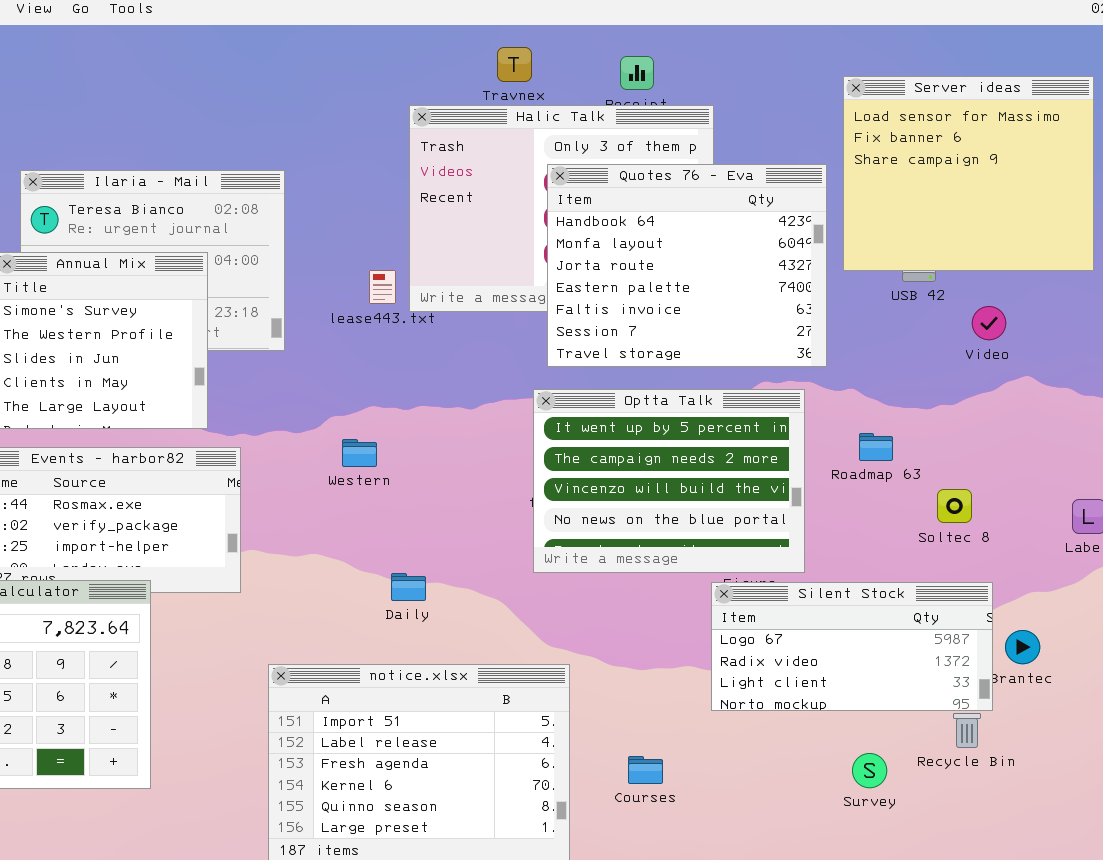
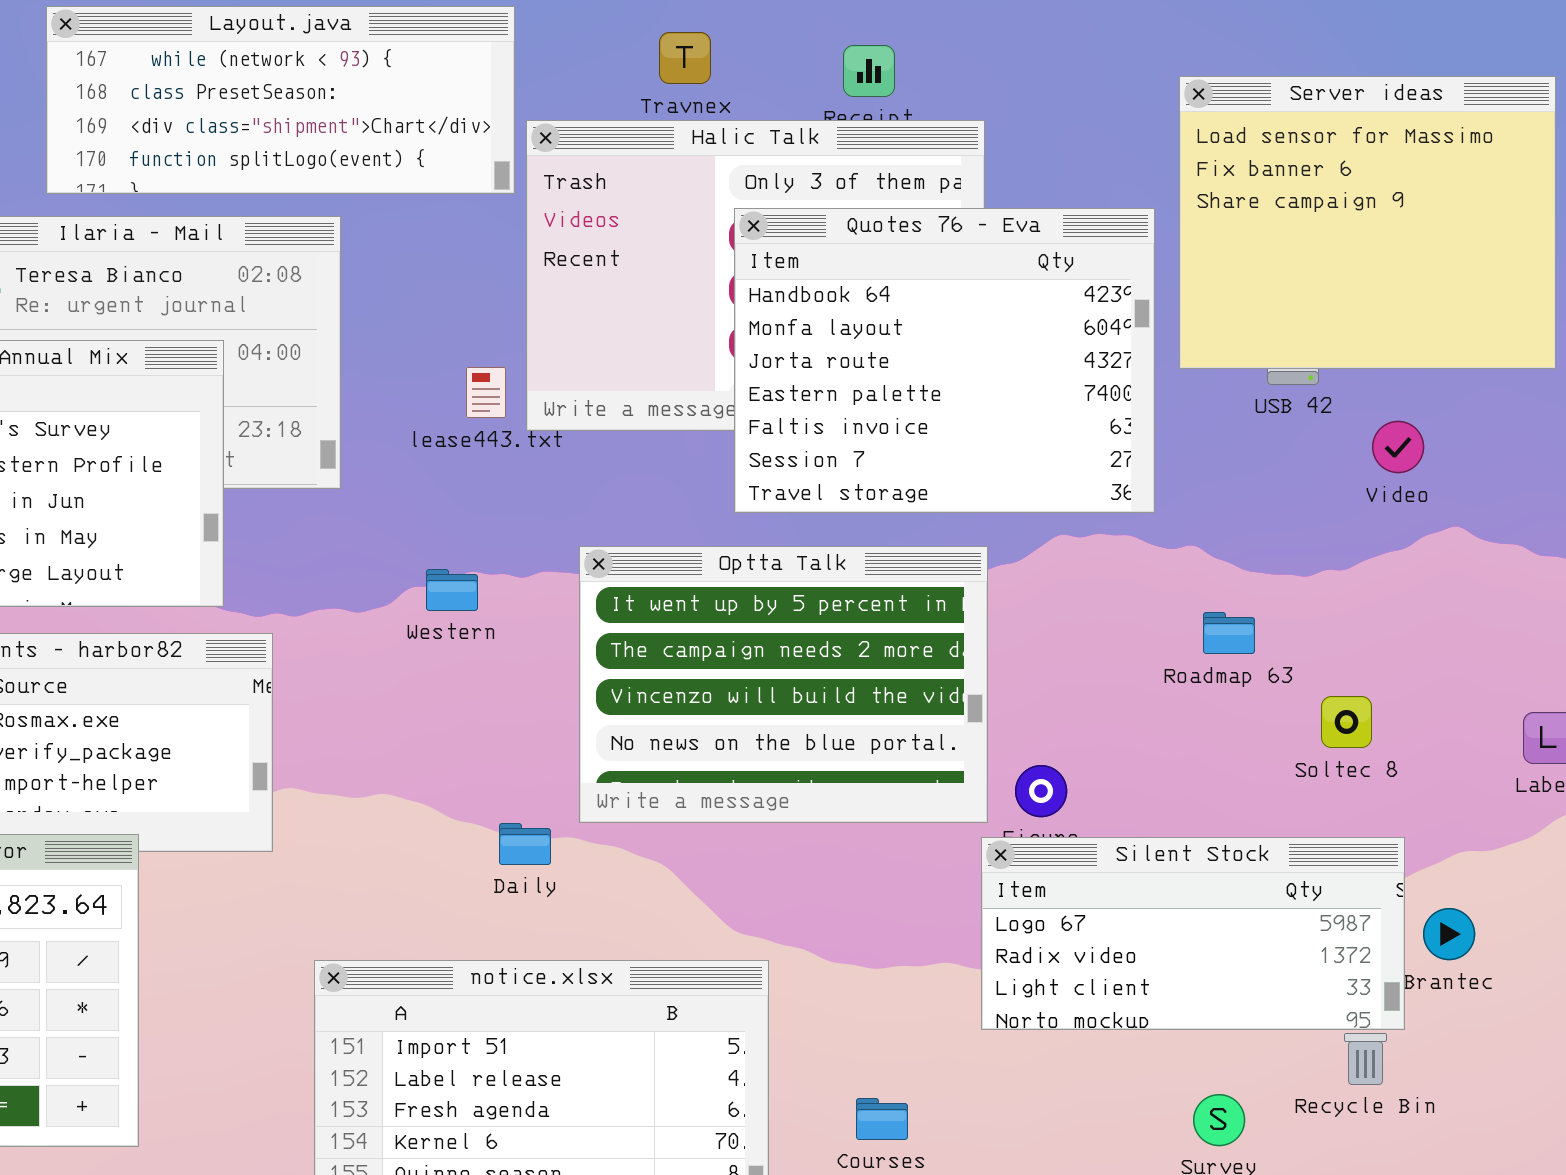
Layout.java: none -> [46,6,515,194], opened
Optta Talk: [533,389,805,573] -> [579,546,988,823], moved
Western: [342,439,377,467] -> [426,569,478,611], moved

